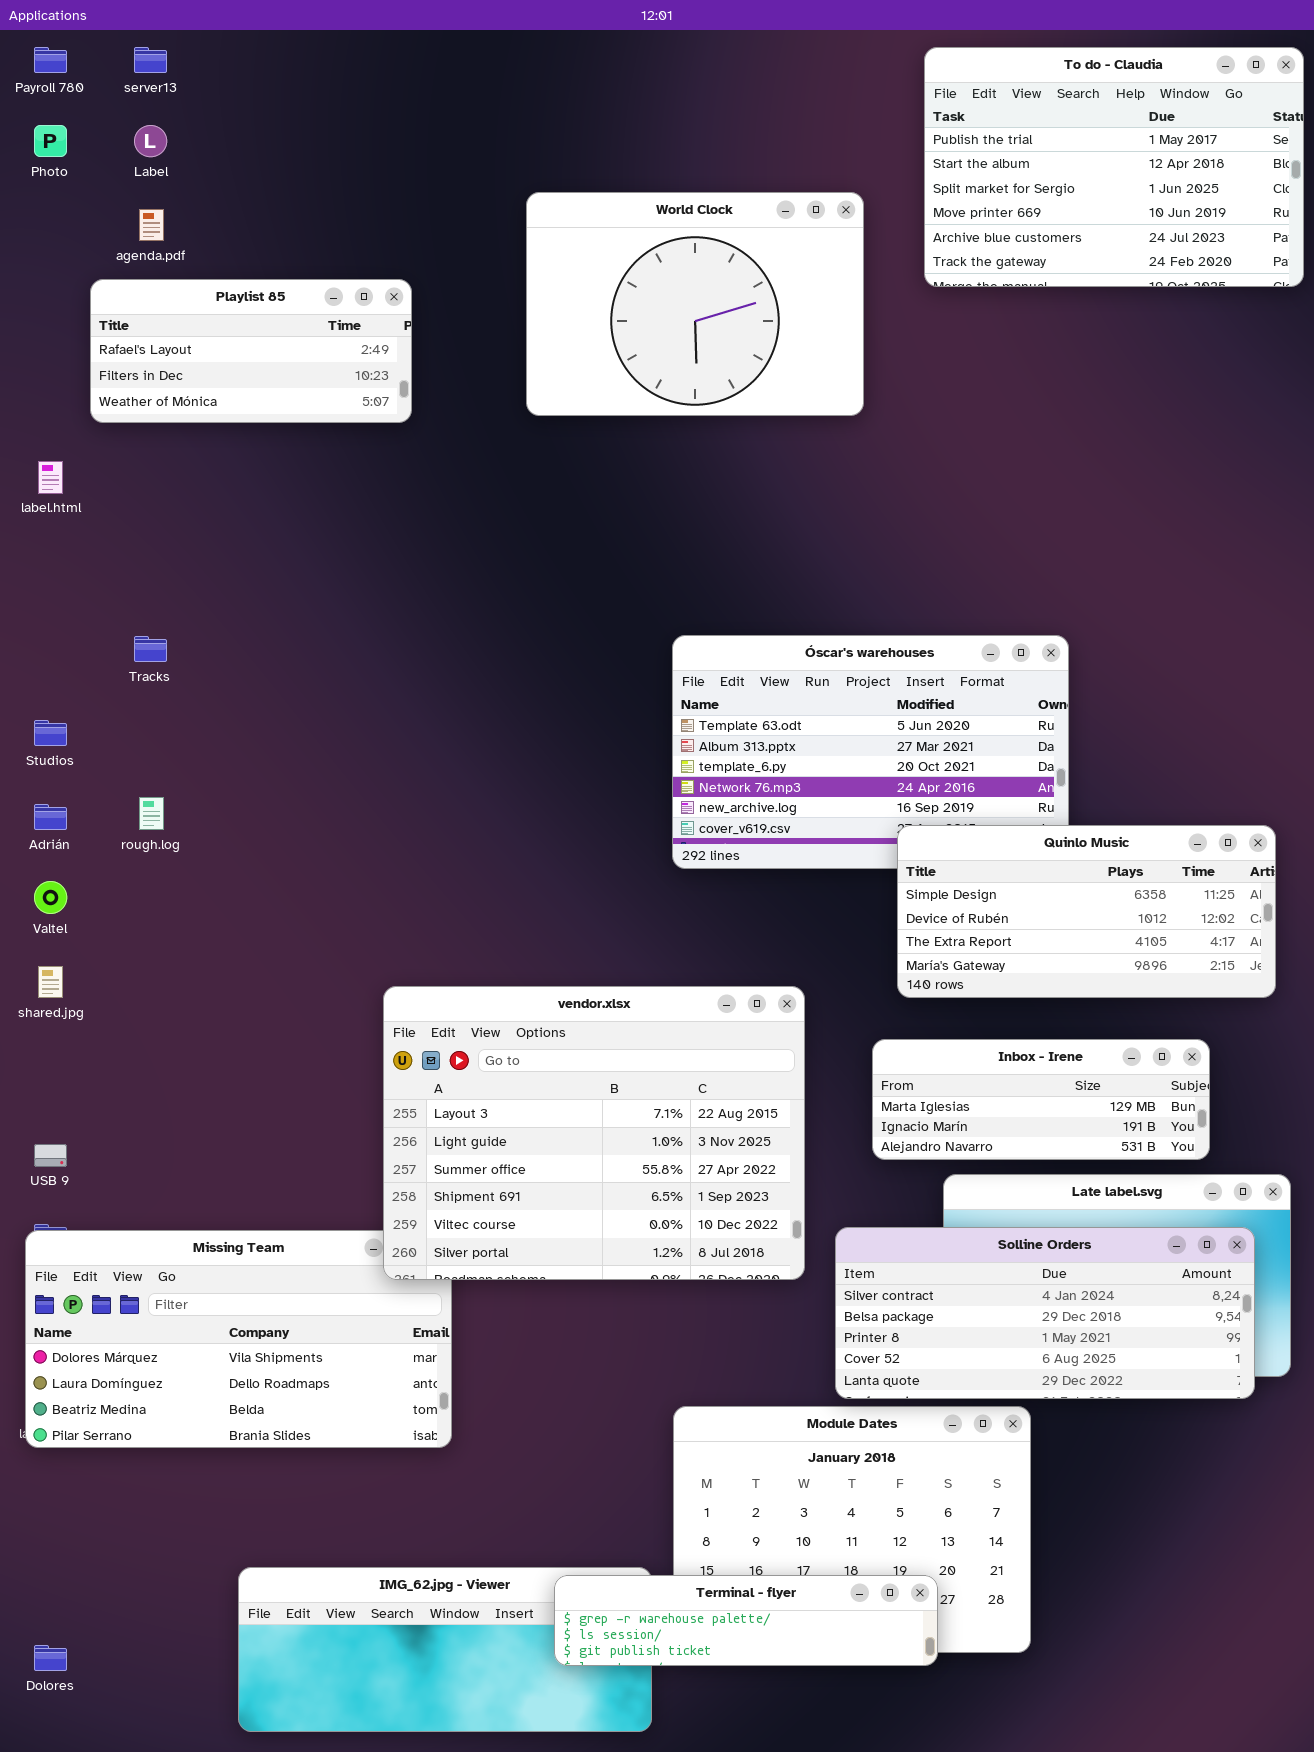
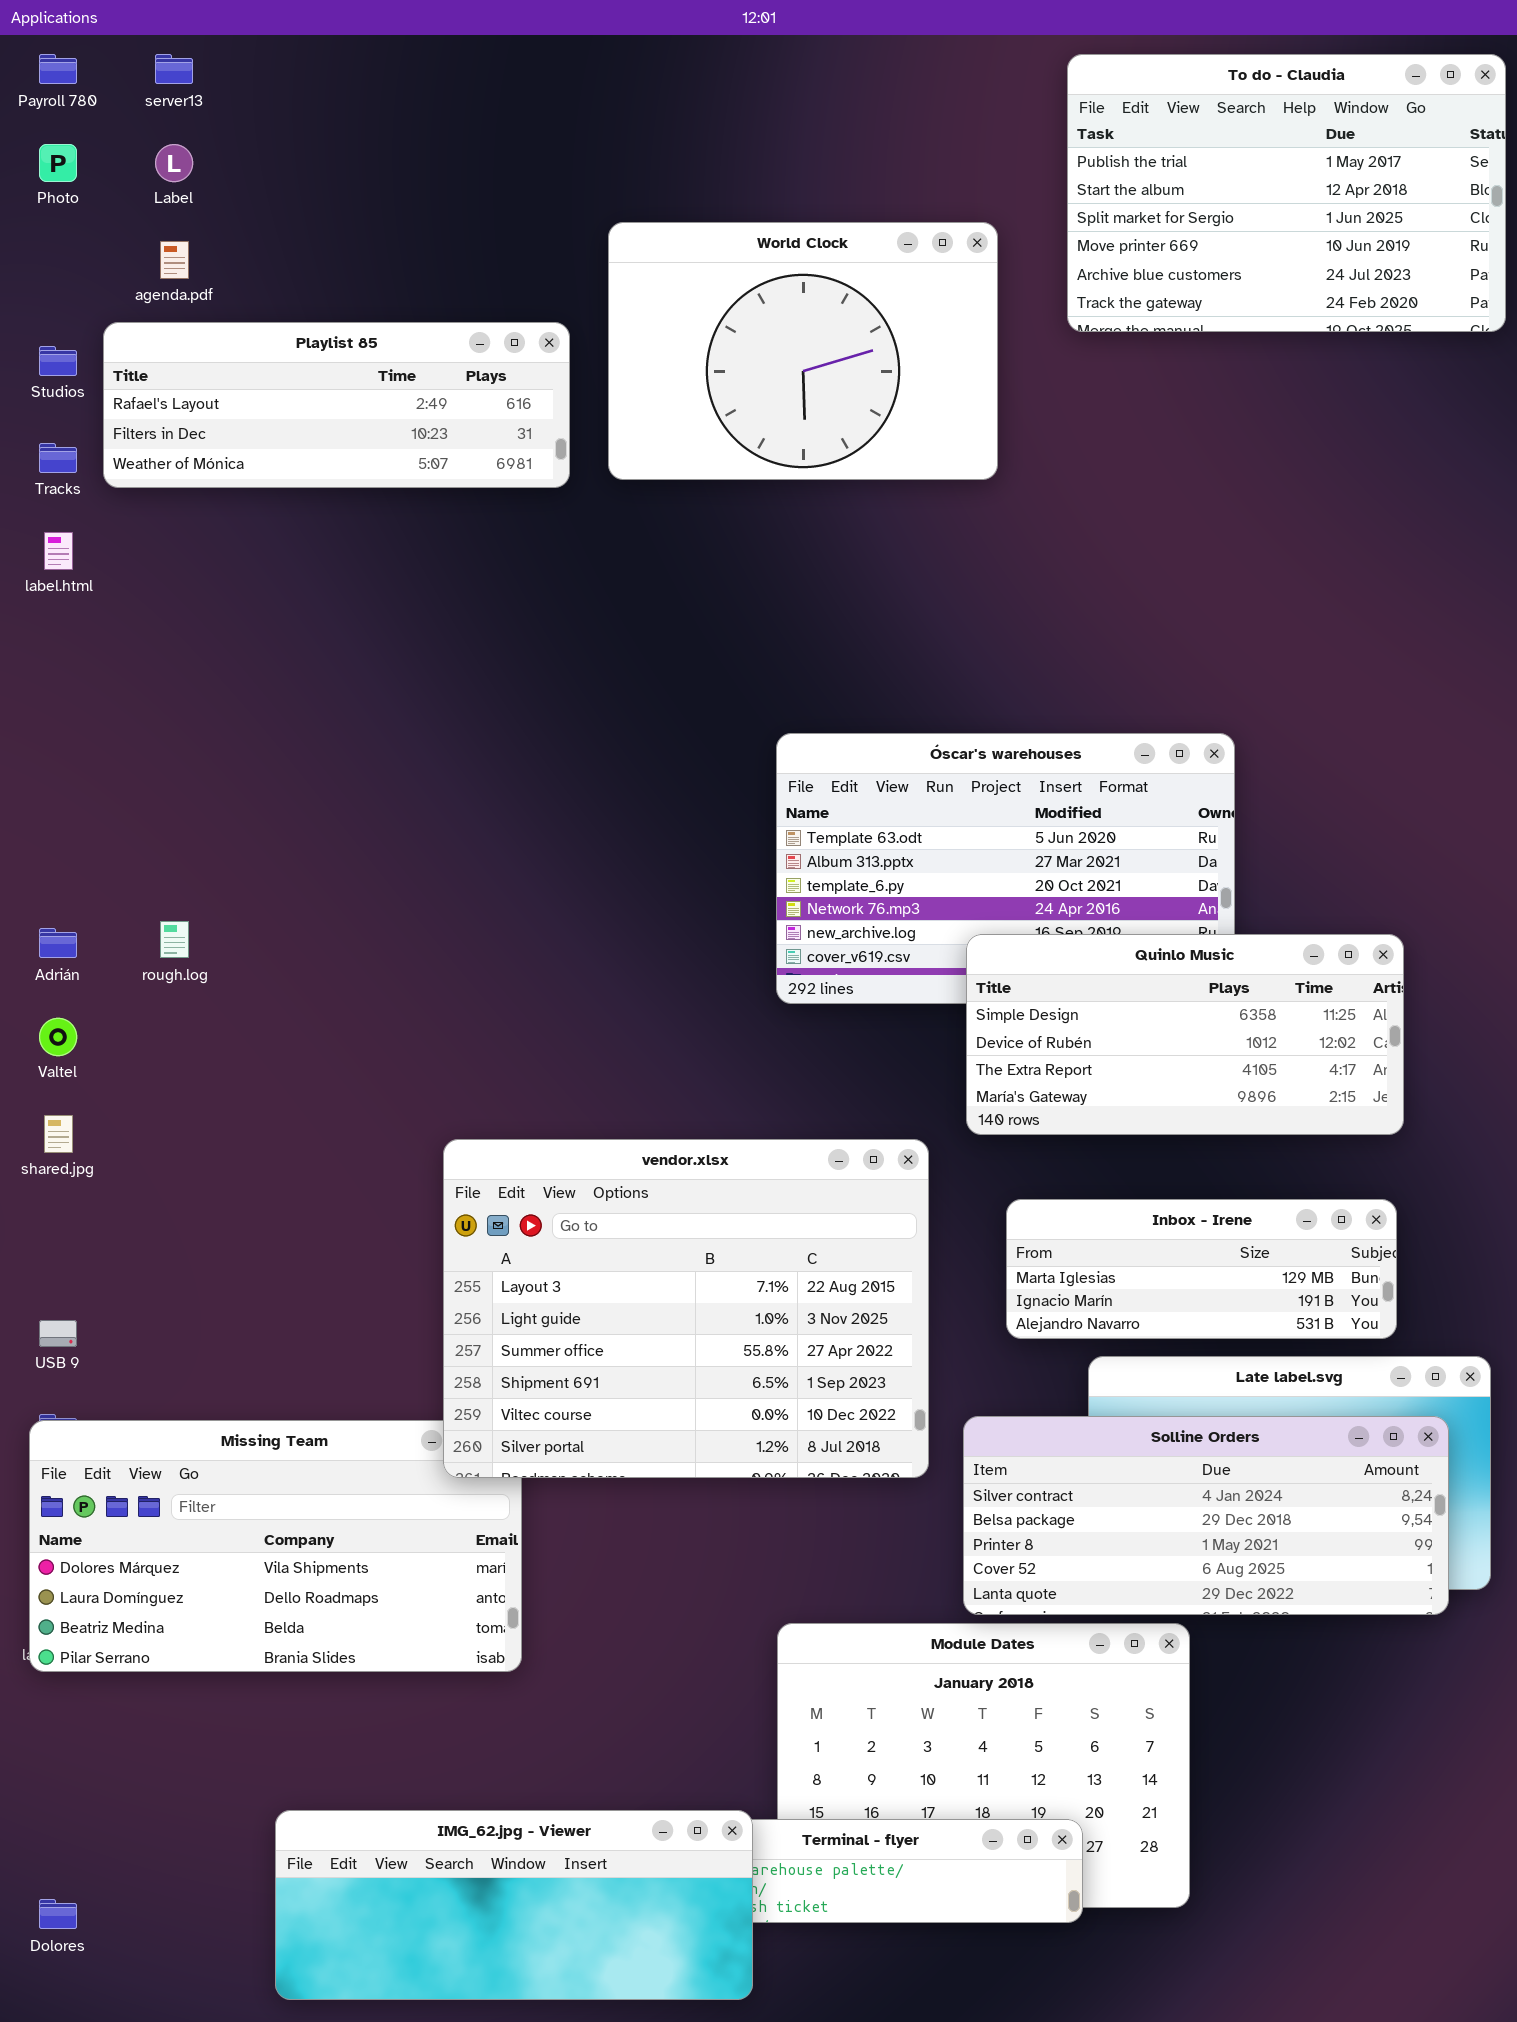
Playlist 85: [90,279,412,423] -> [103,322,570,488], resized
Tracks: [134,636,167,662] -> [39,443,77,473], moved
Studios: [34,720,67,746] -> [39,346,77,376], moved
Quinlo Music: [897,825,1276,998] -> [966,934,1404,1135], moved
IMG_62.jpg - Viewer: [238,1567,652,1732] -> [275,1810,753,2000], raised

